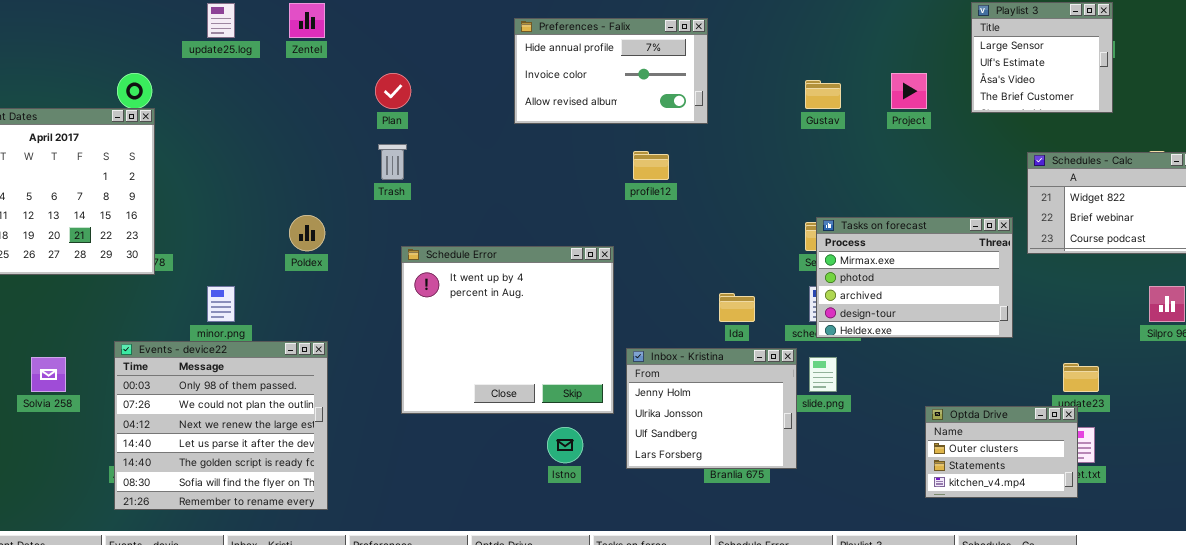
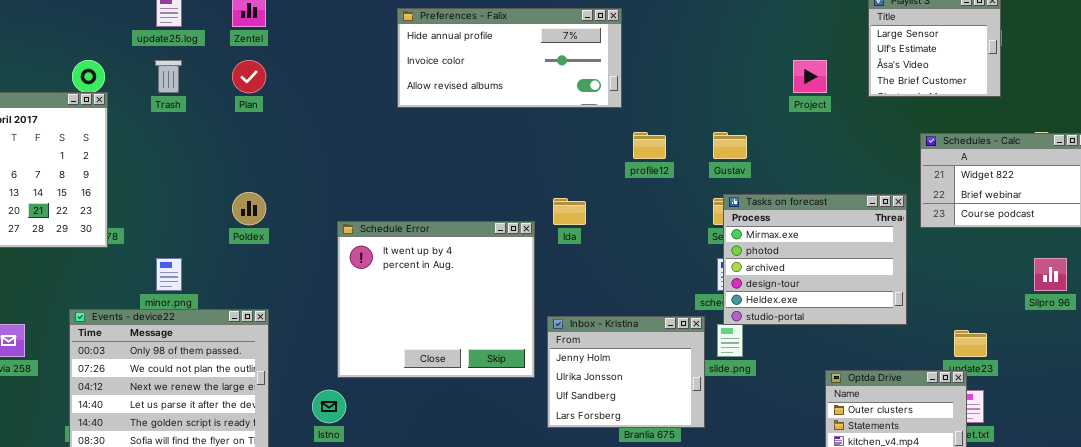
Preferences - Falix: [514,18,708,124] -> [397,8,622,108], resized
Plan: [375,73,411,109] -> [232,60,266,93], moved
Gustav: [805,80,841,109] -> [713,132,747,159], moved
Trash: [378,144,407,180] -> [155,60,182,93], moved
profile12: [633,151,669,180] -> [633,132,666,159], moved
Tasks on forecast: [816,217,1013,338] -> [723,194,907,325], resized
Ida: [719,293,755,322] -> [553,198,586,225], moved
Istno: [547,427,583,463] -> [312,390,346,423], moved

